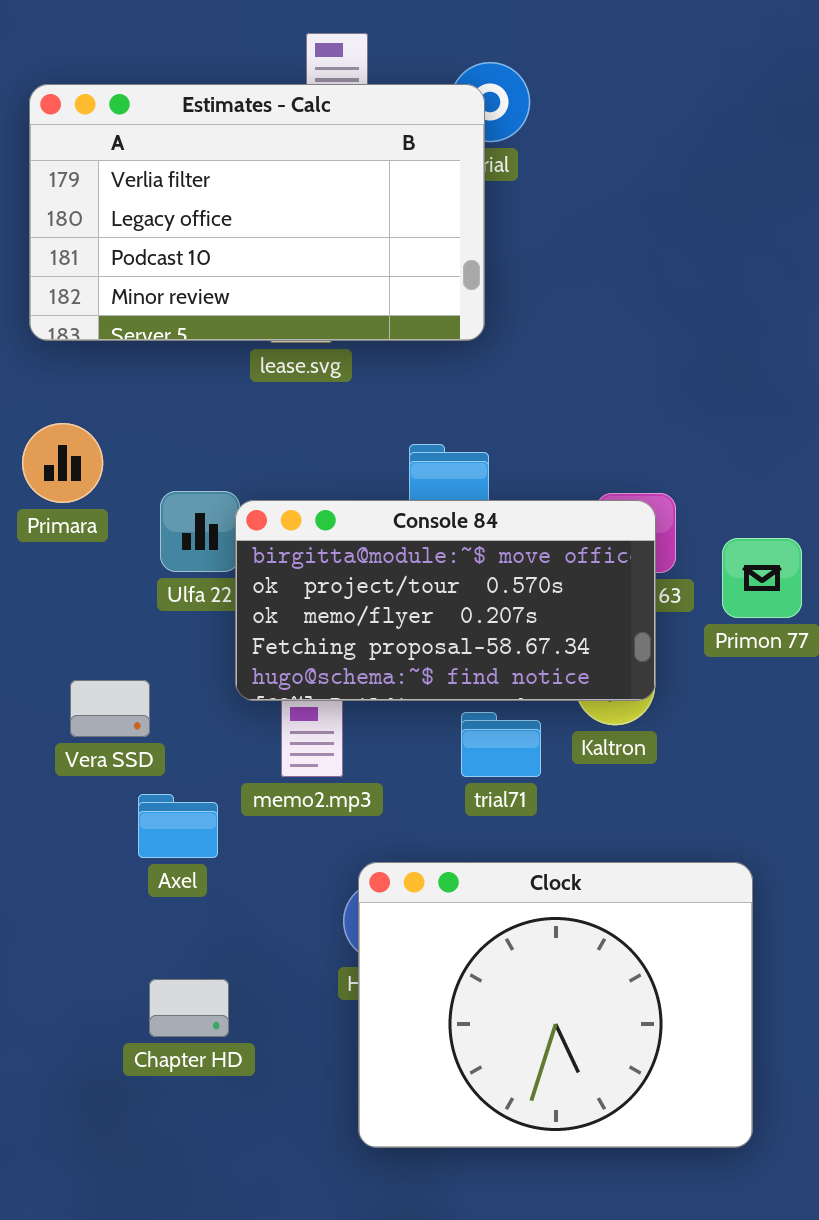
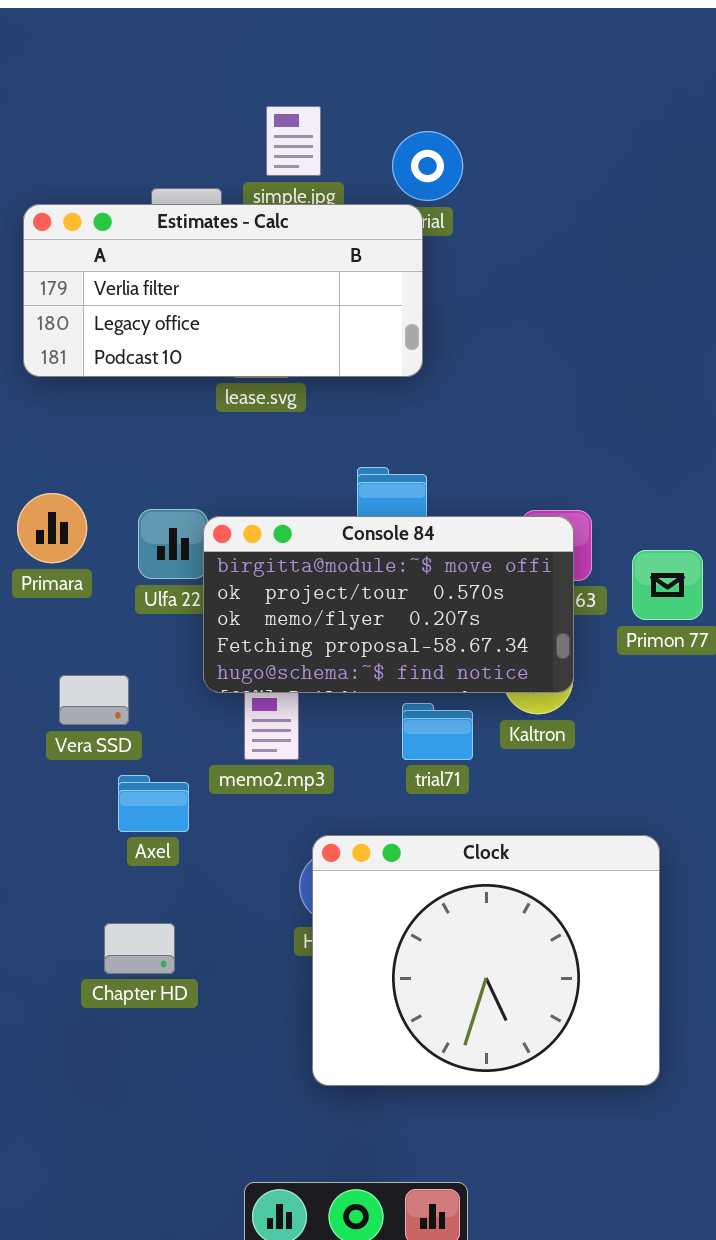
Estimates - Calc: [29,84,485,341] -> [23,204,423,377], resized
Primara: [22,423,103,503] -> [17,493,87,563], moved
Chapter HD: [149,979,229,1037] -> [104,923,175,974], moved

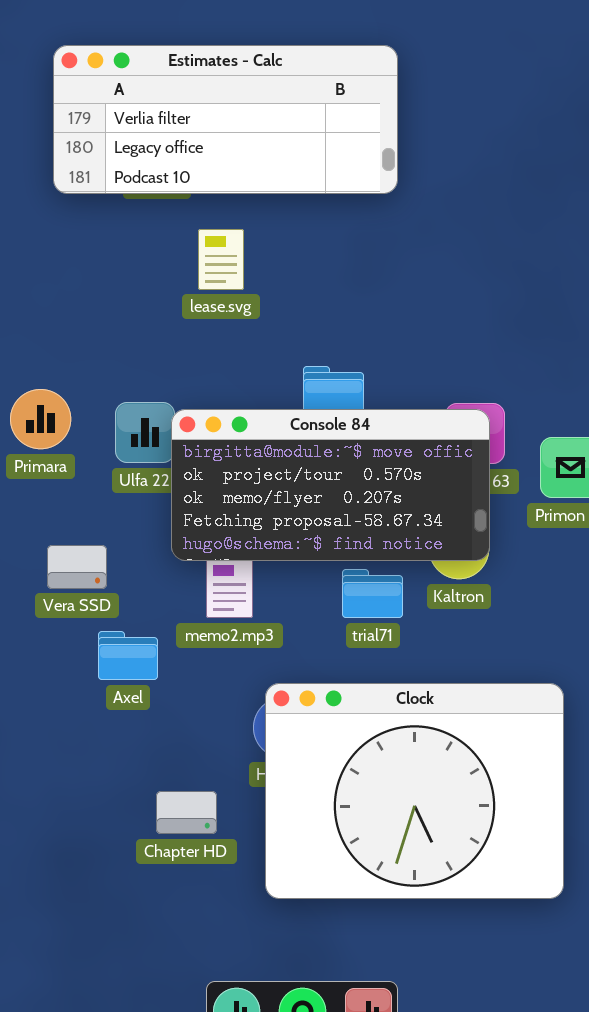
Estimates - Calc: [23,204,423,377] -> [53,45,398,194], moved
Chapter HD: [104,923,175,974] -> [156,791,217,834], moved

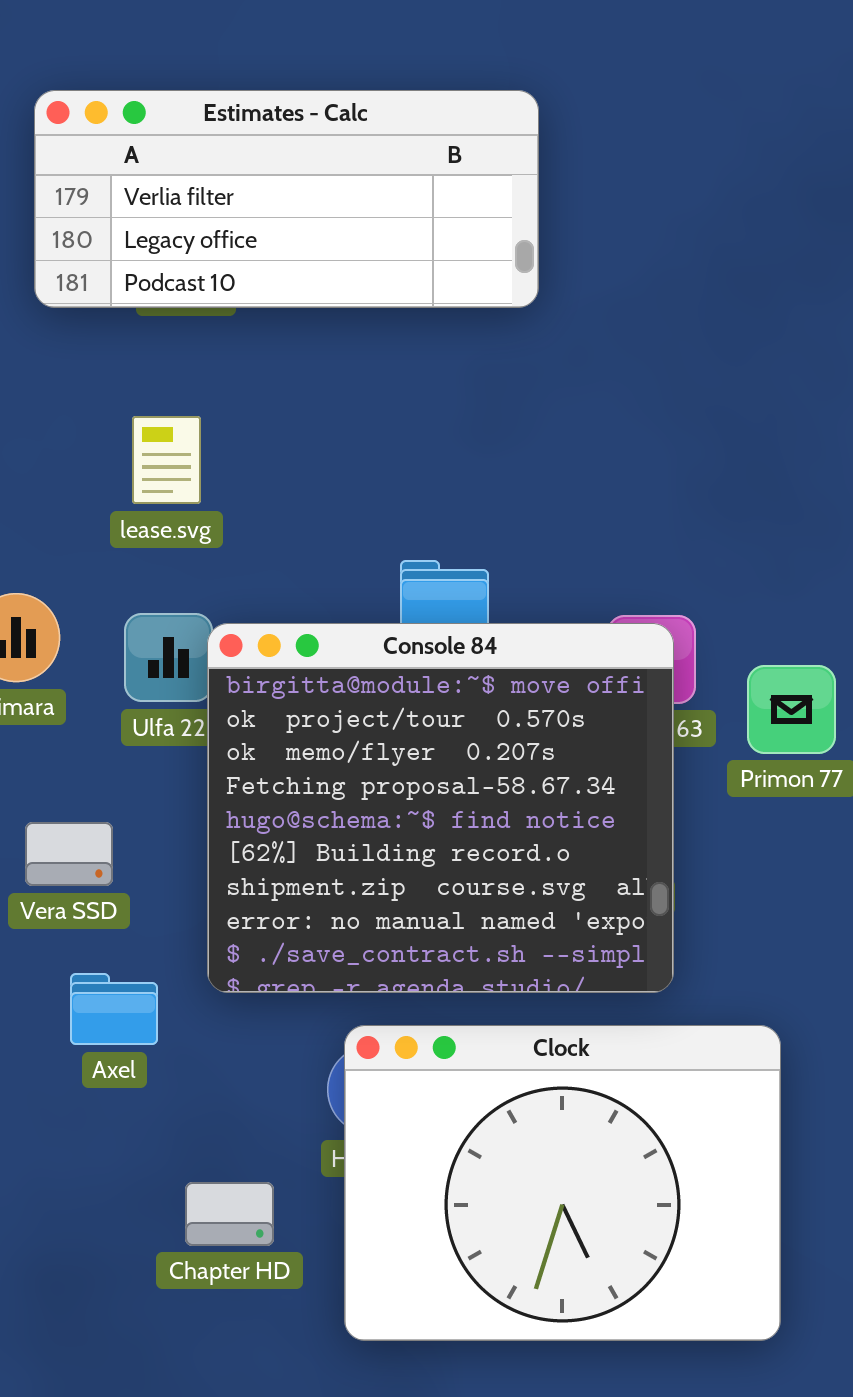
lease.svg: [198,229,244,290] -> [132,416,201,504], moved
Console 84: [171,409,490,561] -> [207,623,674,993], resized
Axel: [98,631,158,680] -> [70,973,158,1045], moved

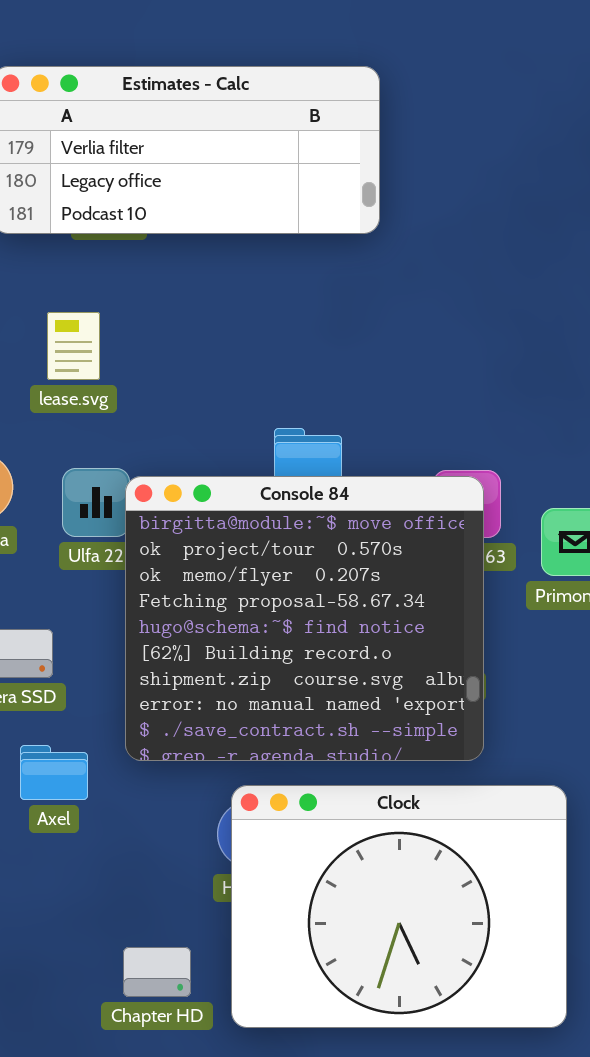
lease.svg: [132,416,201,504] -> [47,312,100,380], moved
Chapter HD: [185,1182,274,1246] -> [123,947,191,997], moved

